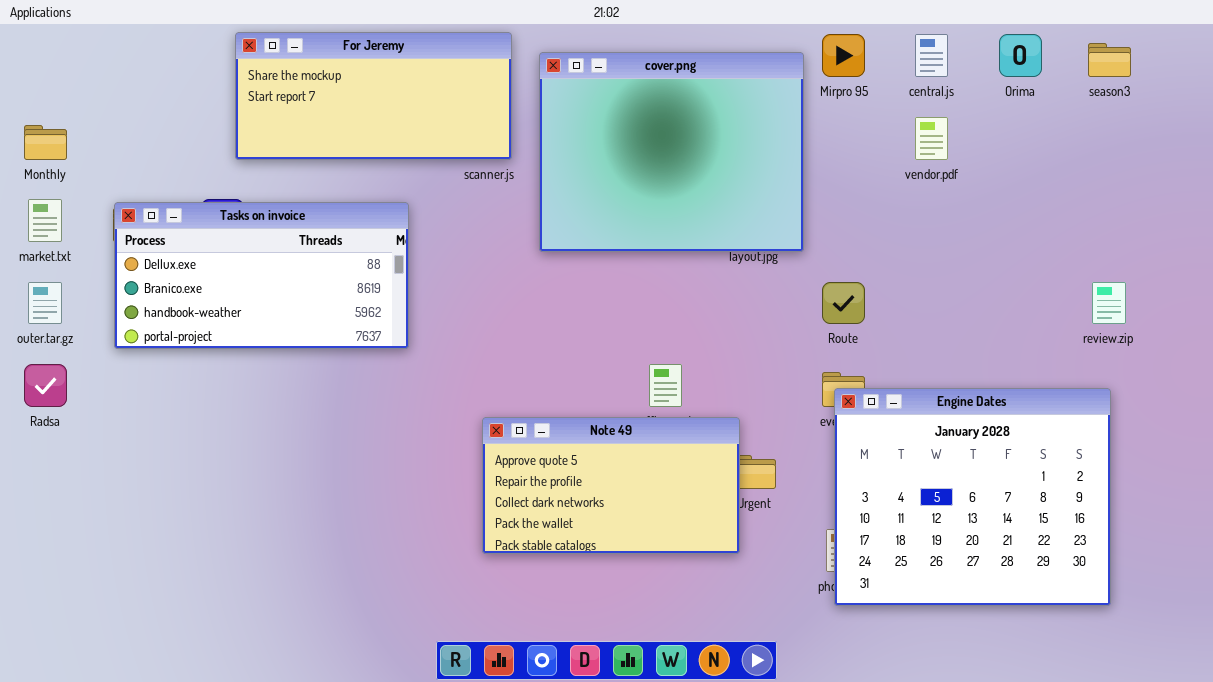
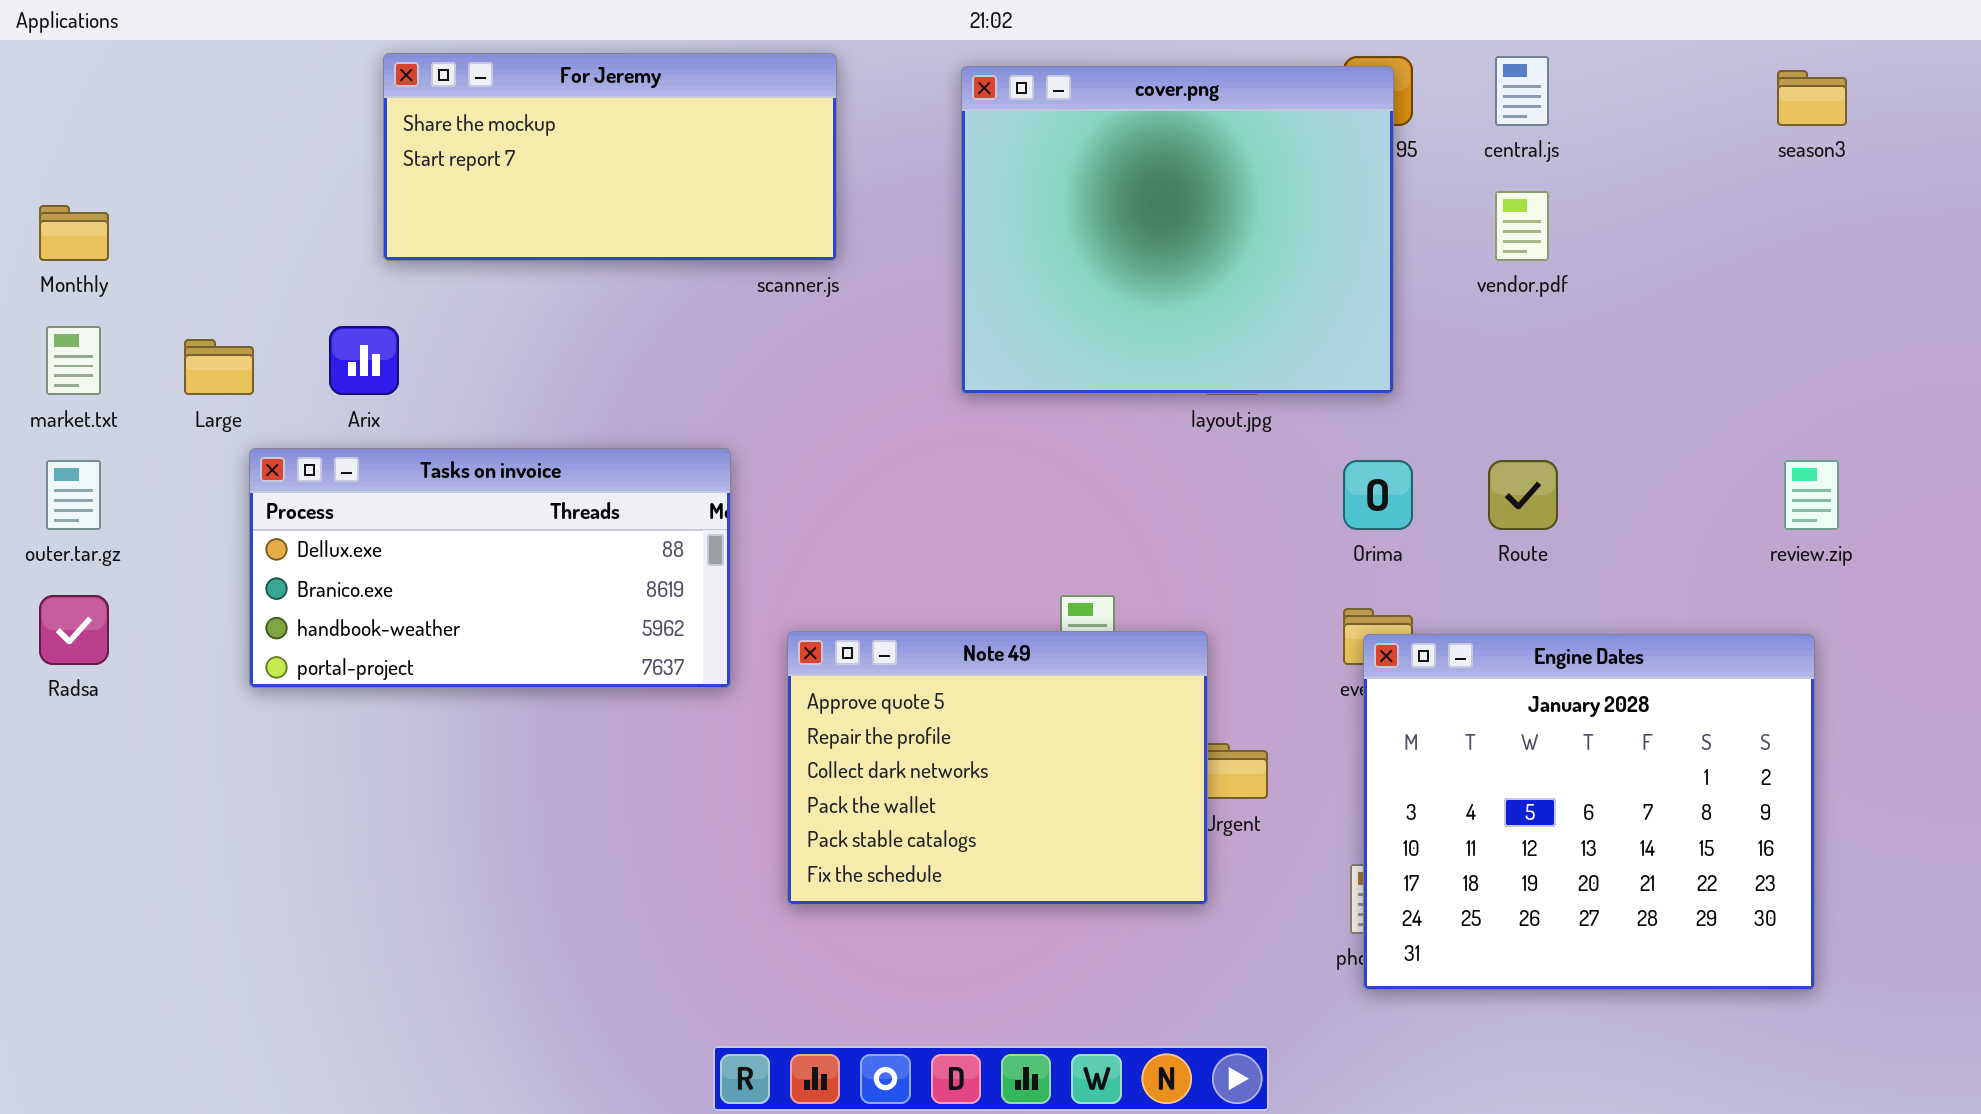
Orima: [999,34,1042,77] -> [1343,460,1413,530], moved
cover.png: [539,52,804,252] -> [961,66,1394,394], moved
Tasks on invoice: [114,202,409,349] -> [249,448,731,688], moved
Route: [822,282,865,324] -> [1488,460,1558,530], moved
Note 49: [482,417,740,554] -> [787,631,1208,905], resized

